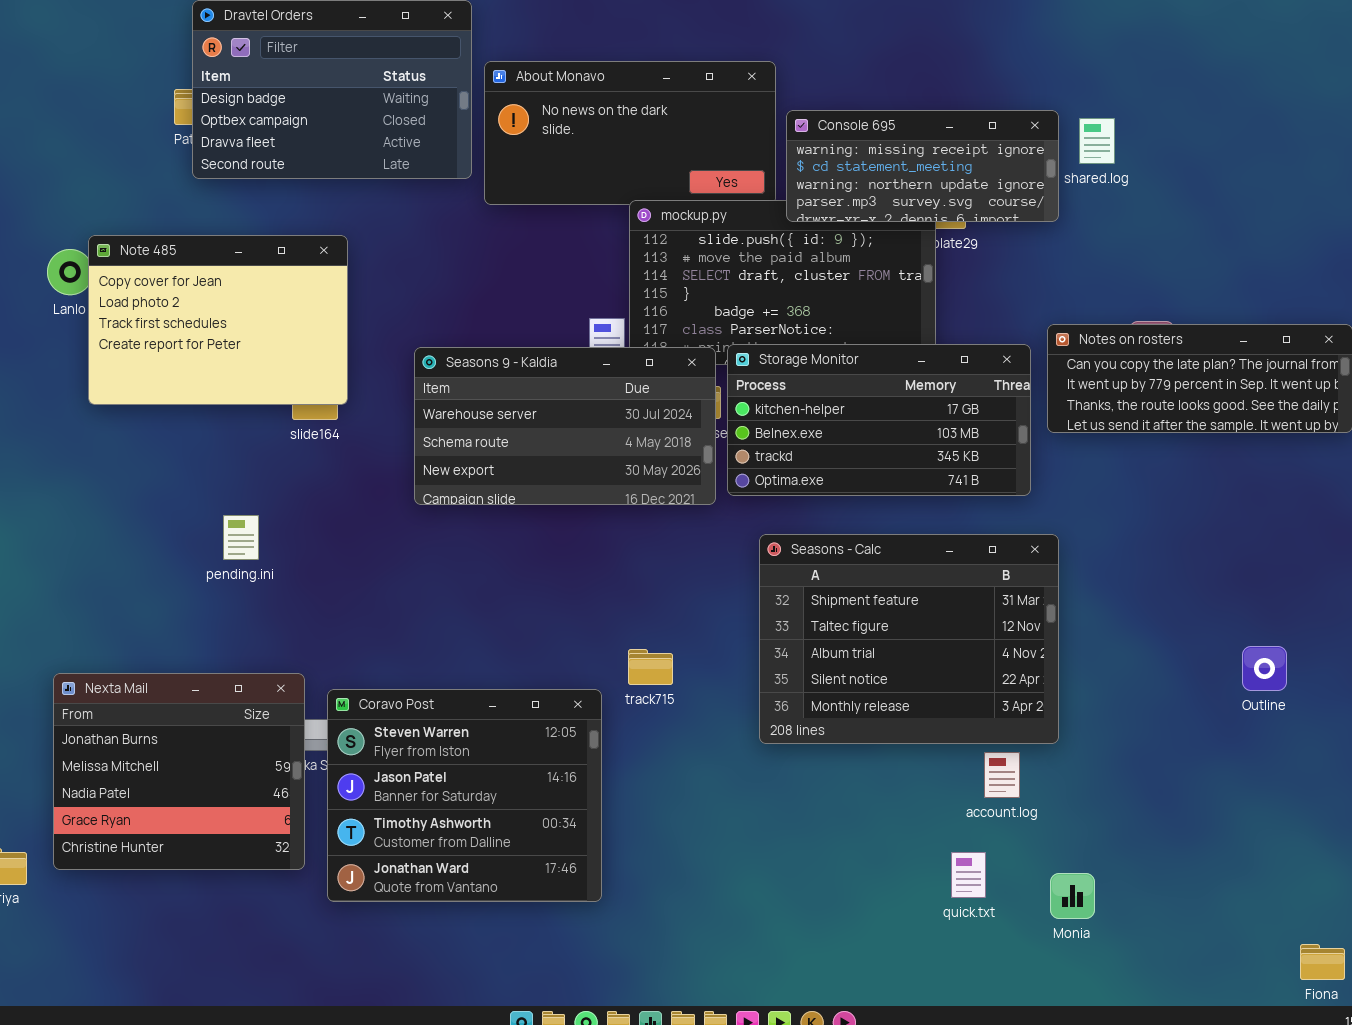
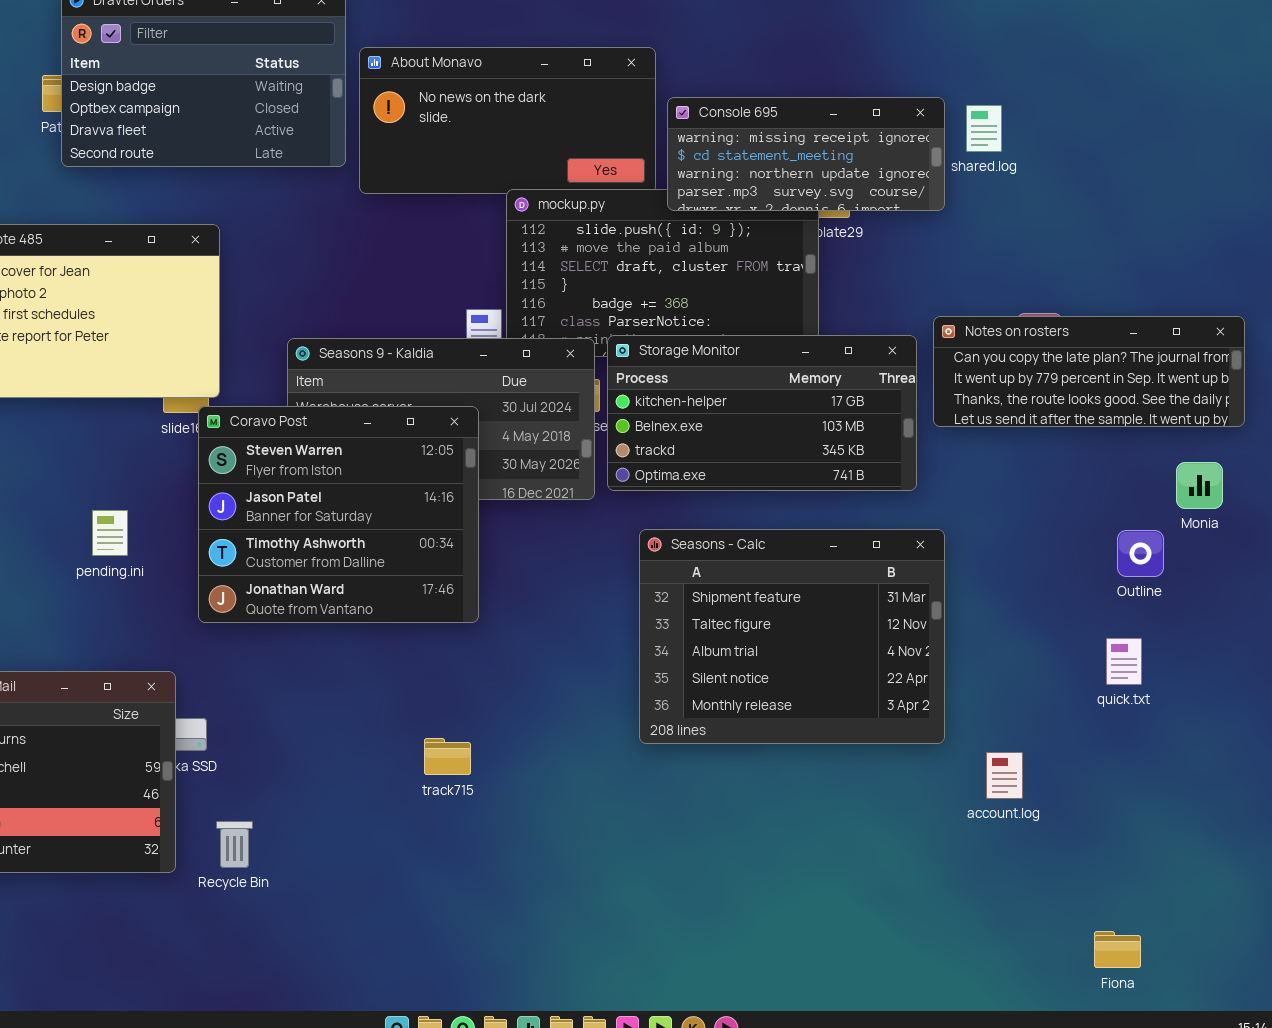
Outline: [1242,646,1287,691] -> [1117,530,1164,577], moved
track715: [628,649,673,685] -> [424,738,471,775], moved
Coravo Post: [327,689,602,902] -> [198,406,479,623], moved
account.log: [984,752,1020,798] -> [986,752,1023,799], moved
quick.txt: [951,852,986,898] -> [1106,638,1142,685], moved
Monia: [1050,873,1095,919] -> [1176,462,1223,509], moved
Fiona: [1300,944,1345,980] -> [1094,931,1141,968], moved

